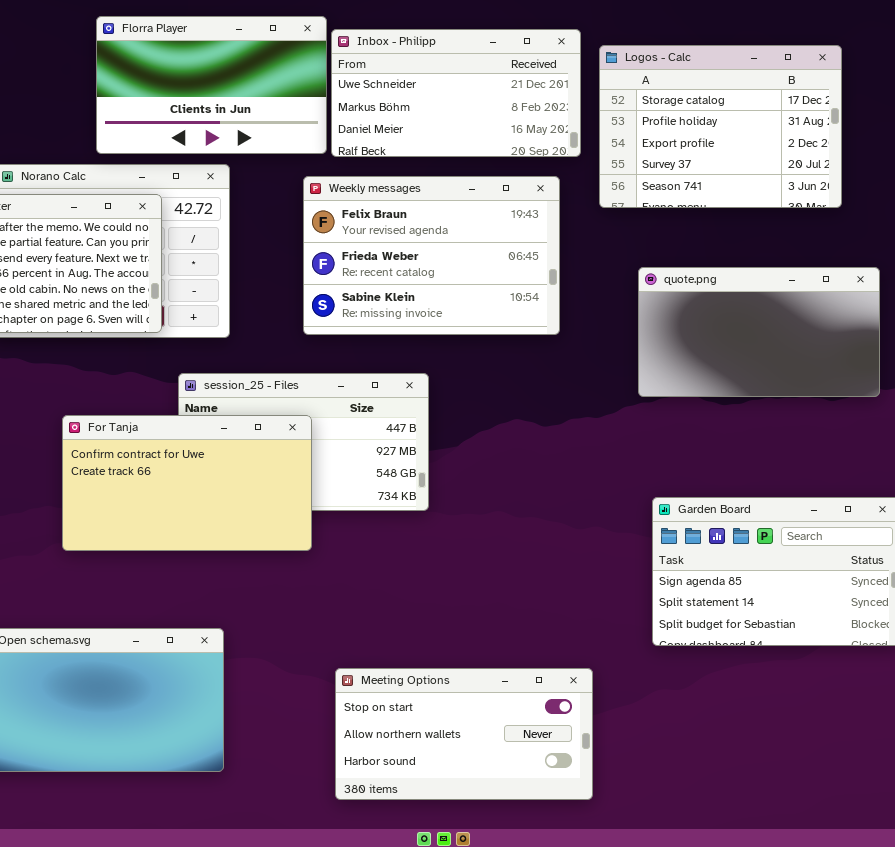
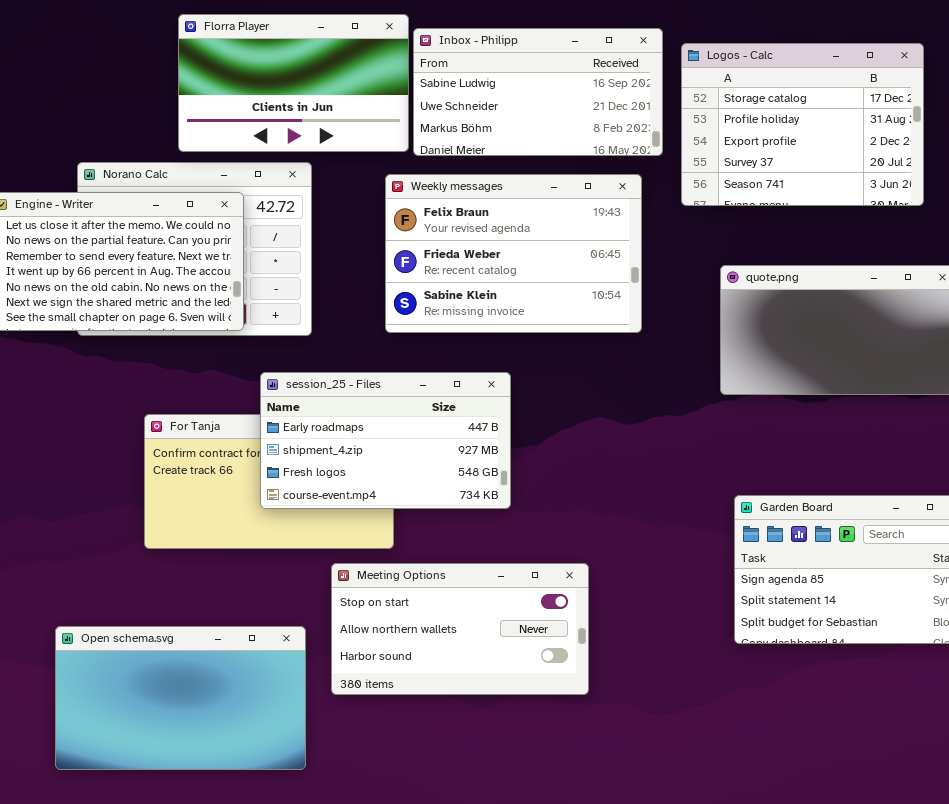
Inbox - Philipp: [331,29,581,157] -> [413,28,663,156], scrolled up 1 row
session_25 - Files: [178,373,429,511] -> [260,372,511,509], raised
Meeting Options: [335,668,593,800] -> [331,563,589,695], moved

